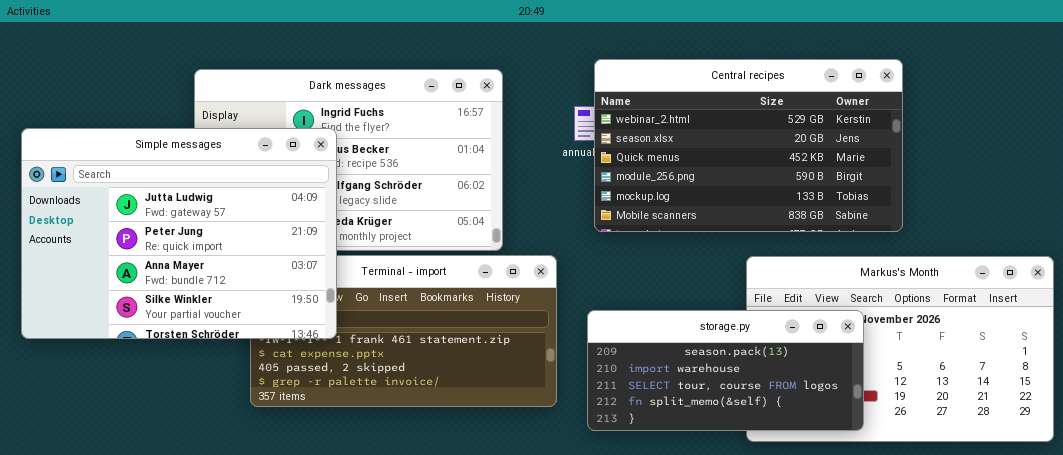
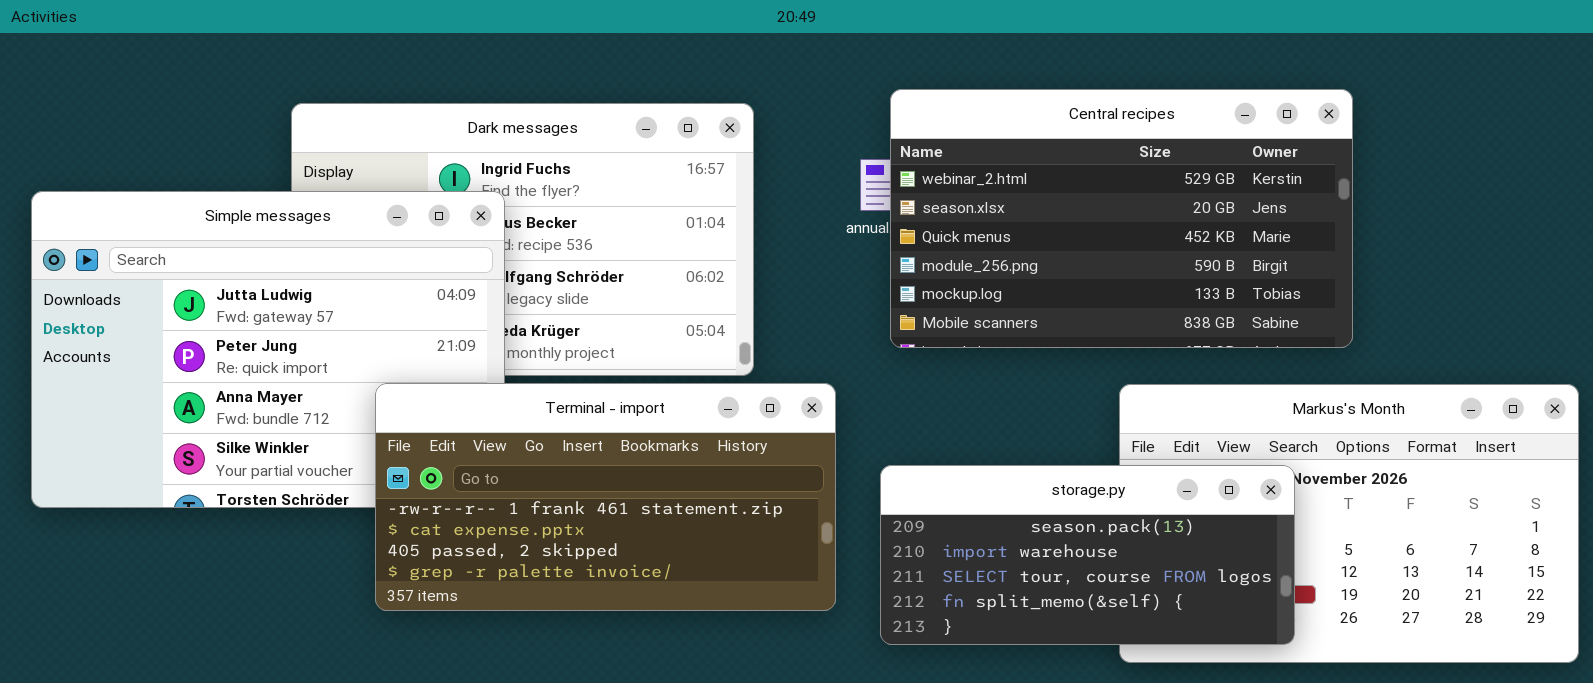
Terminal - import: [250,255,557,407] -> [375,383,836,611], raised

